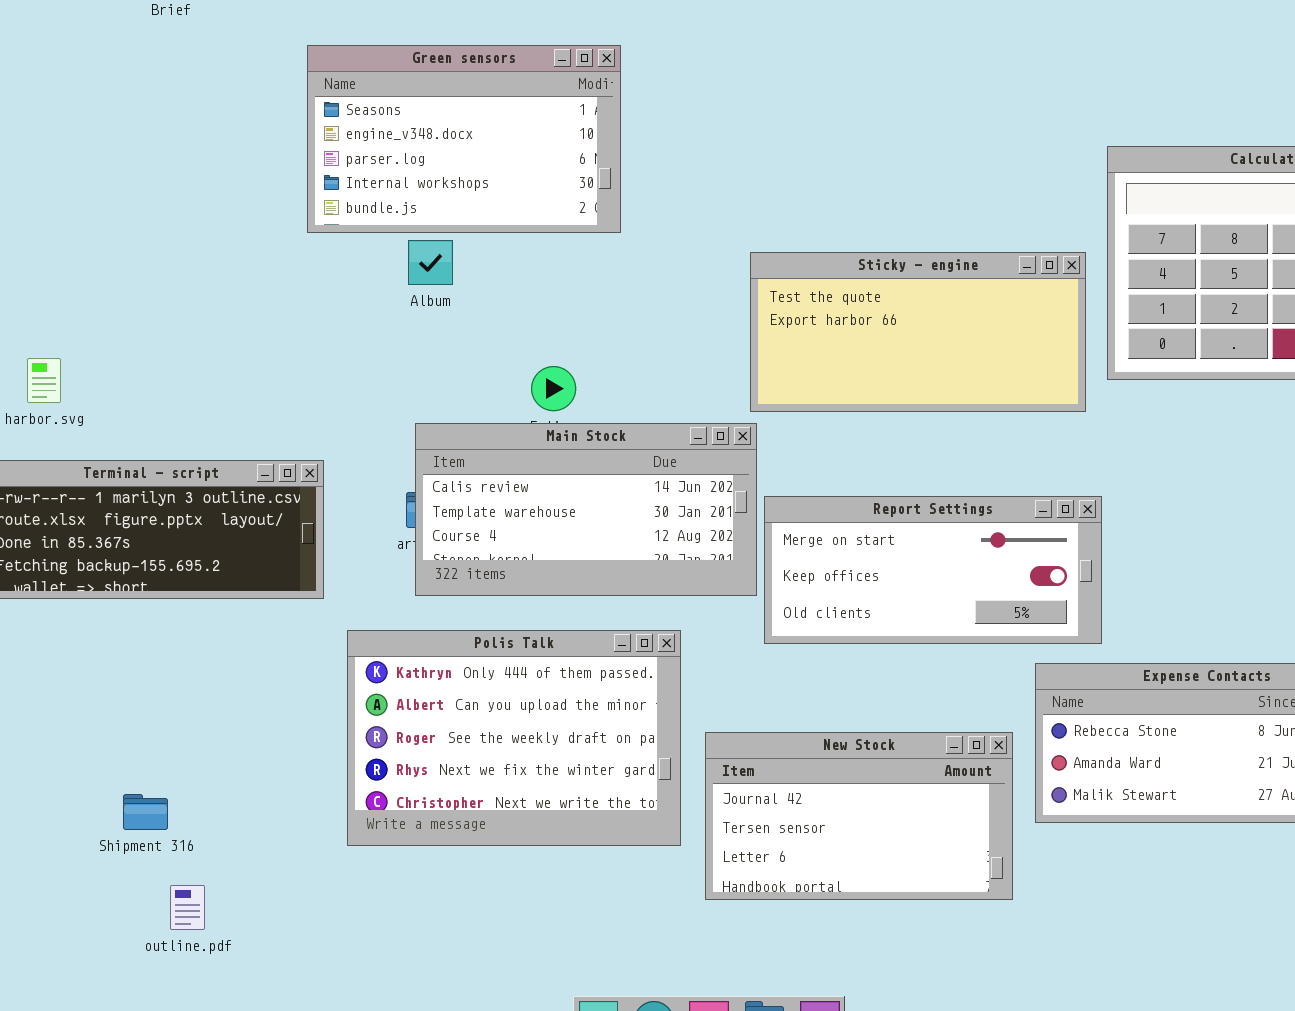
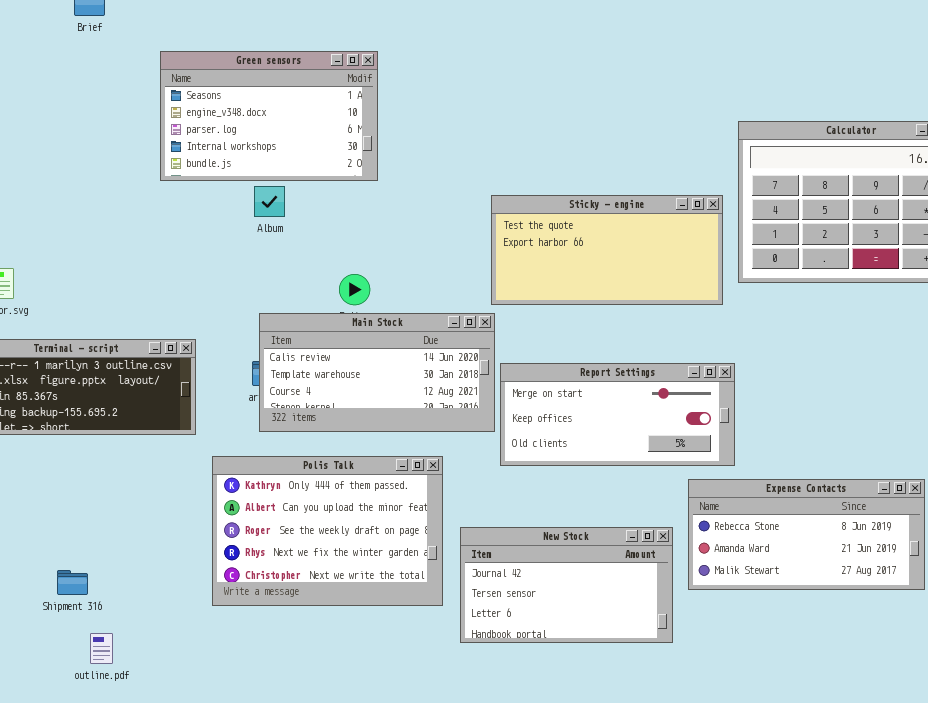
Green sensors: [307,45,621,233] -> [160,51,378,181], moved

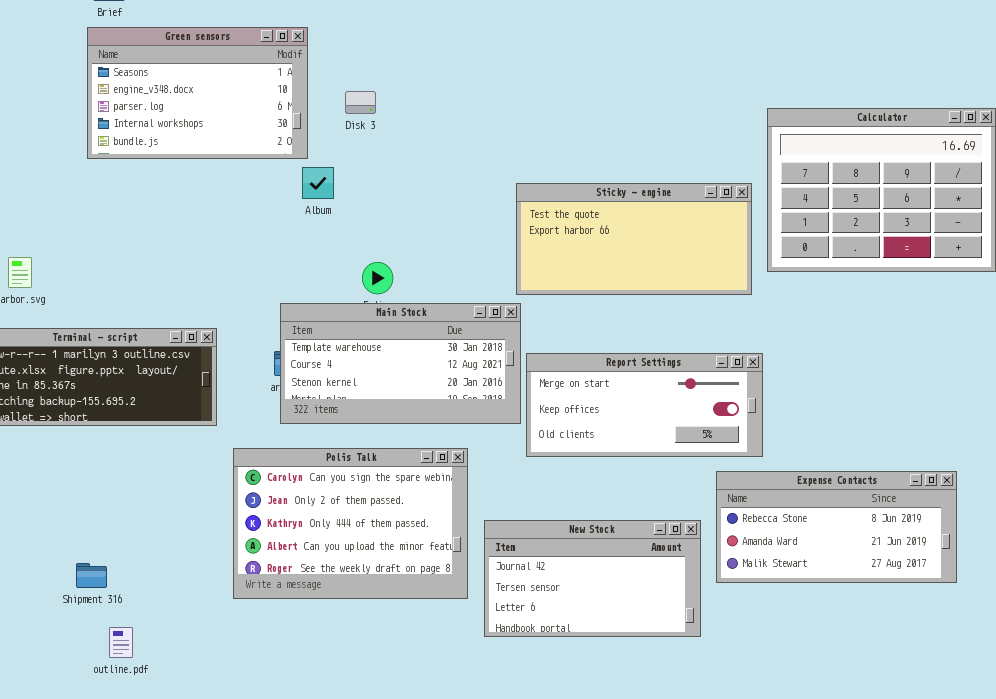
Green sensors: [160,51,378,181] -> [87,27,308,159], moved
Album: [254,186,285,217] -> [302,167,334,199], moved
Main Stock: [259,313,495,432] -> [280,303,521,424], scrolled down 1 row
Polis Talk: [212,456,443,606] -> [233,448,468,599], scrolled up 2 rows

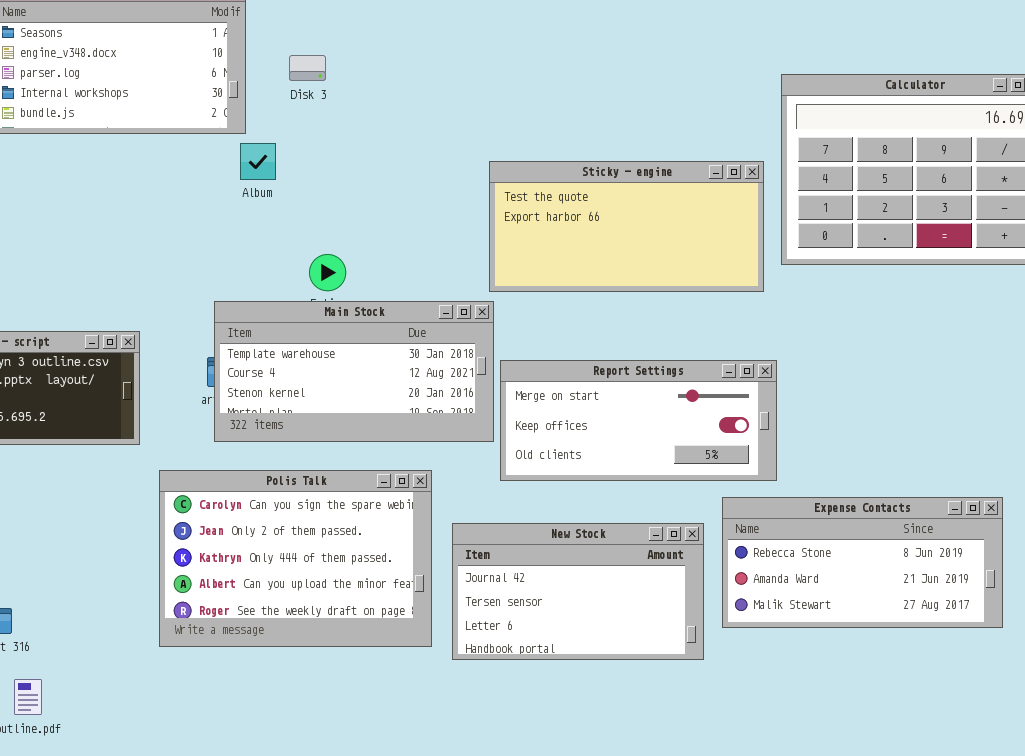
New Stock: [484,520,701,637] -> [452,523,704,660], moved

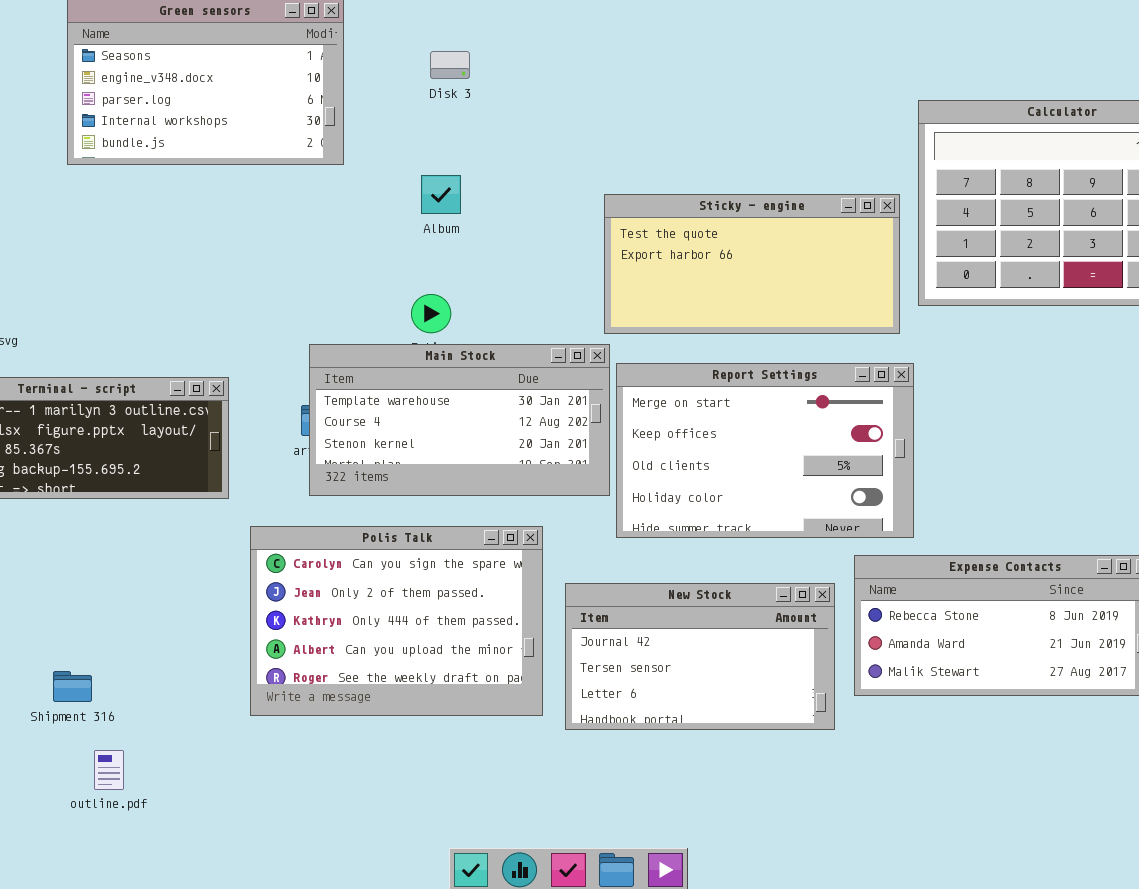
Disk 3: [289,55,326,81] -> [430,51,470,79], moved
Album: [240,143,276,180] -> [421,175,461,214], moved
Report Settings: [500,360,777,481] -> [616,363,914,538], resized

